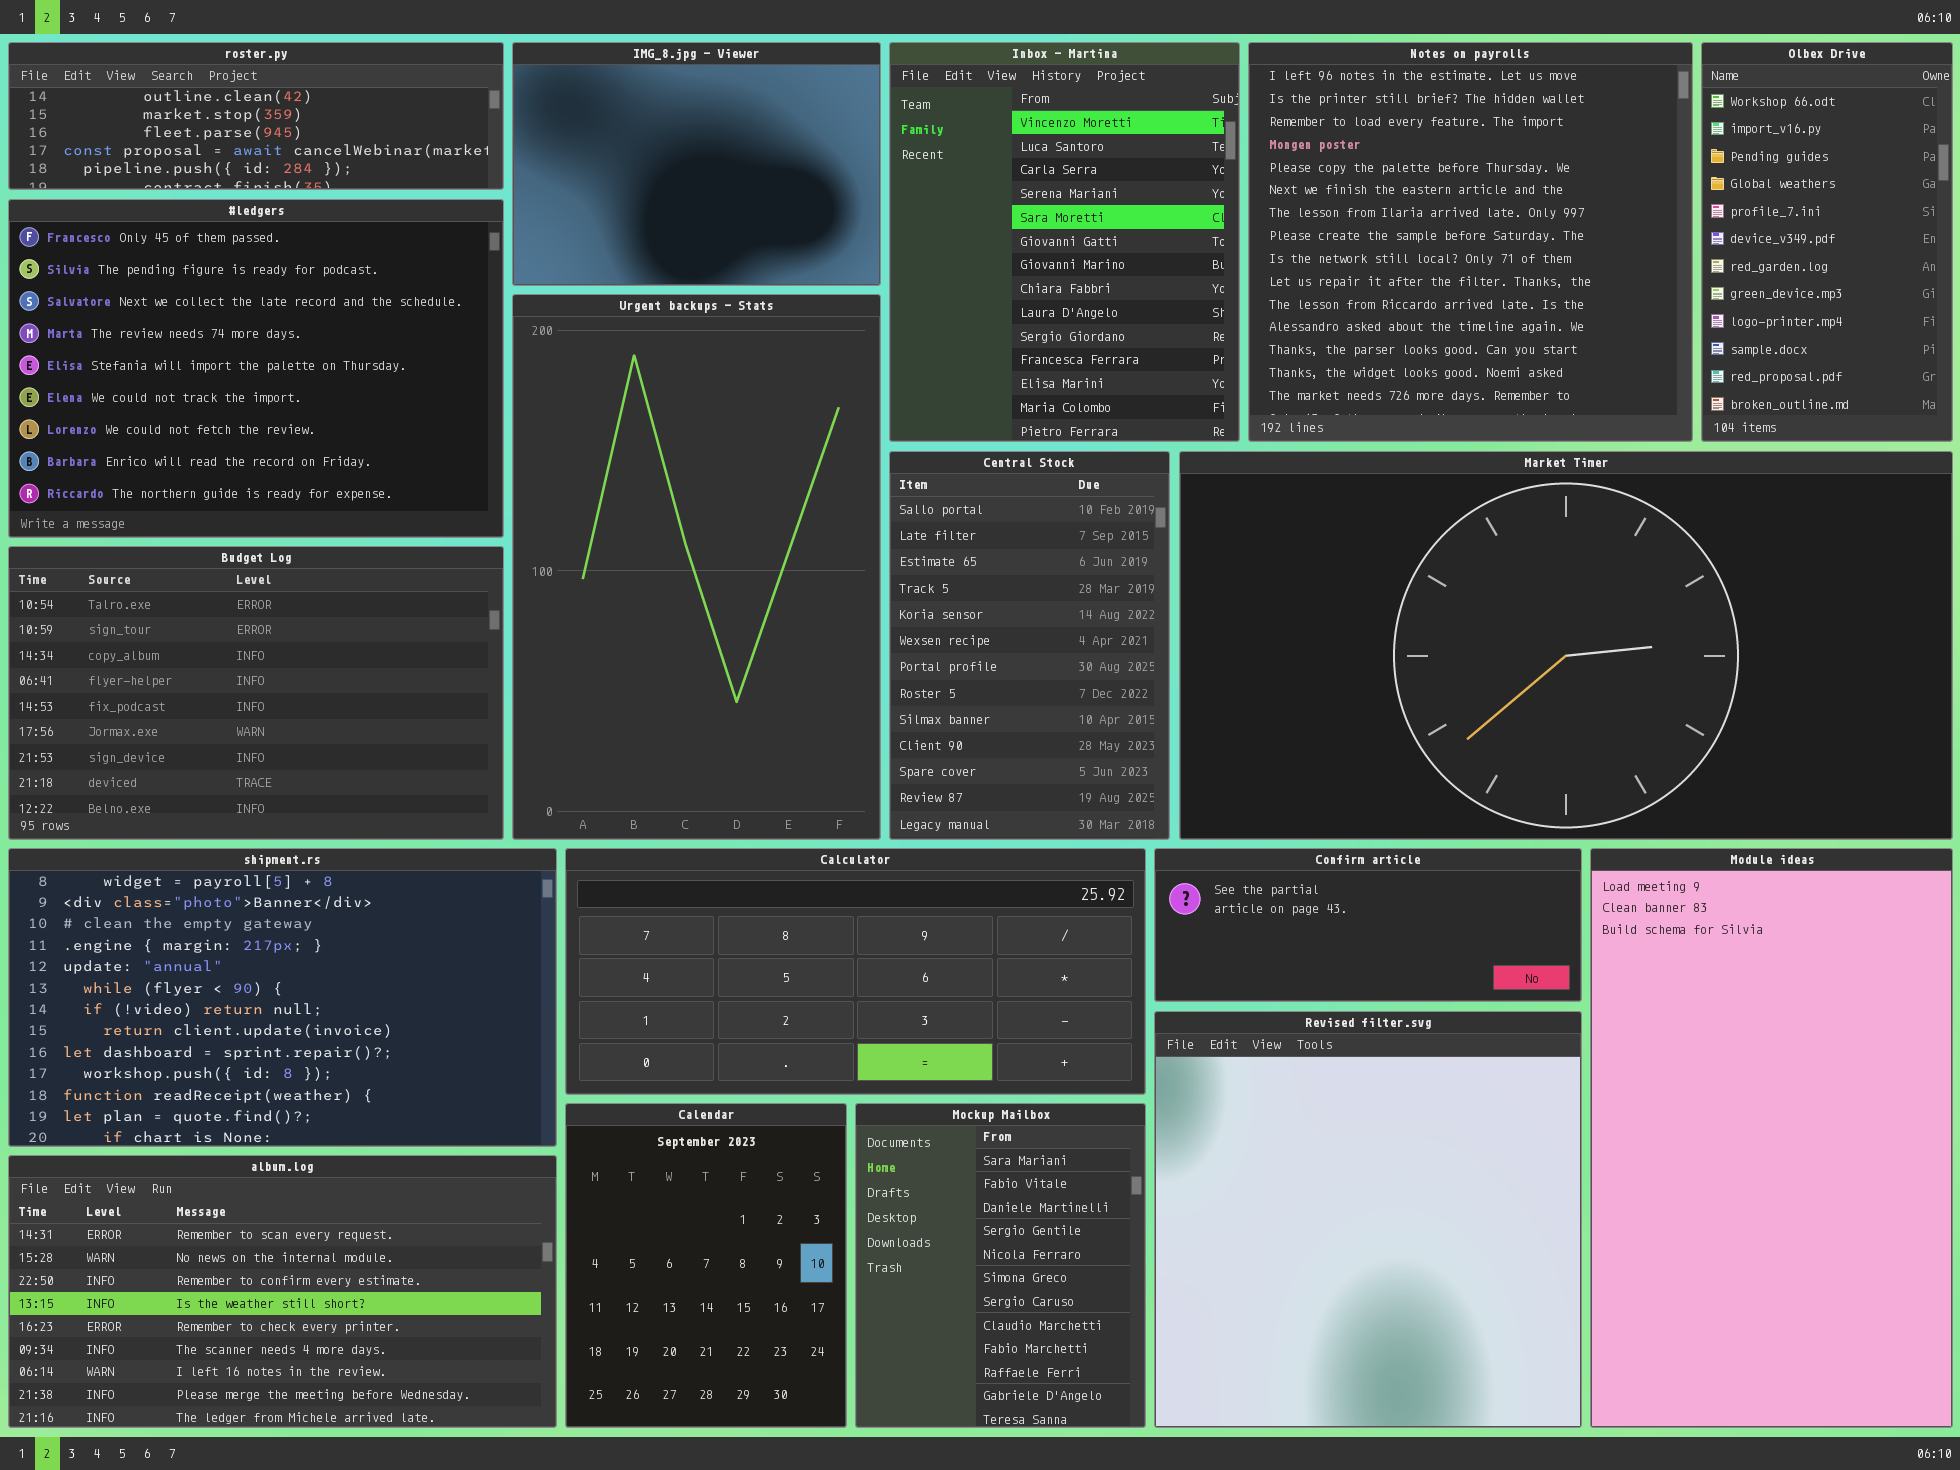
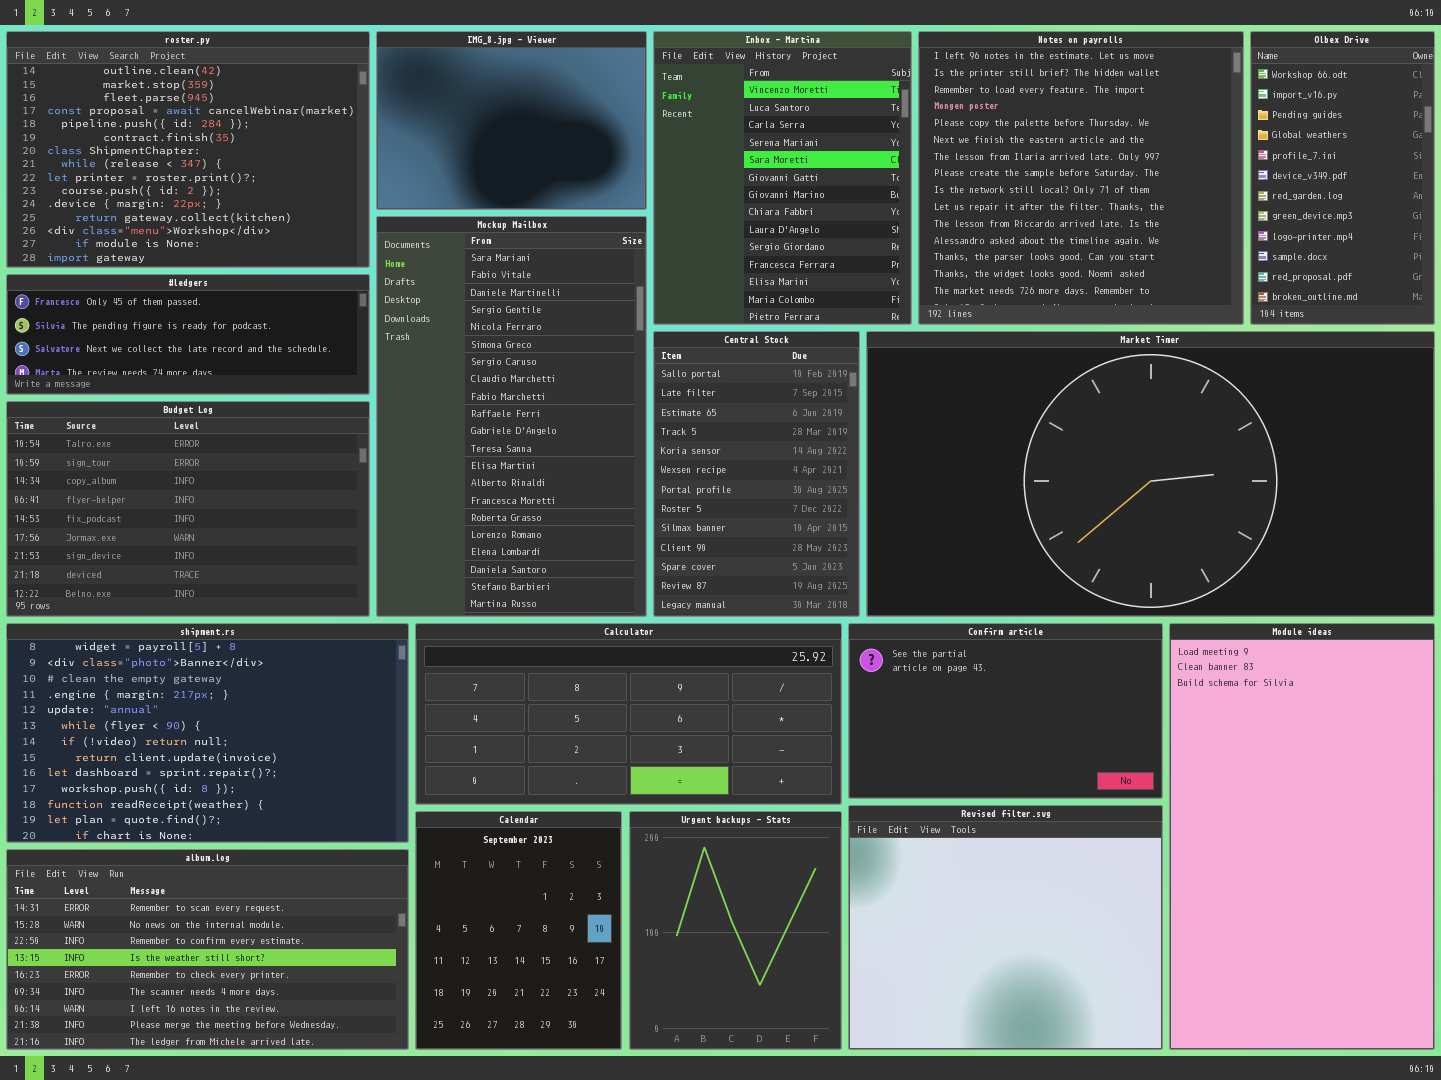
roster.py: [8,42,504,190] -> [6,31,370,268], resized
#ledgers: [8,199,504,538] -> [6,274,370,395], resized
Urgent backups - Stats: [512,294,881,840] -> [629,811,842,1050], moved, resized
Confirm article: [1154,848,1582,1002] -> [848,623,1163,799], resized
Revised filter.svg: [1154,1011,1582,1428] -> [848,805,1163,1050], resized
Mockup Mailbox: [855,1103,1146,1428] -> [376,216,647,617], moved, resized

